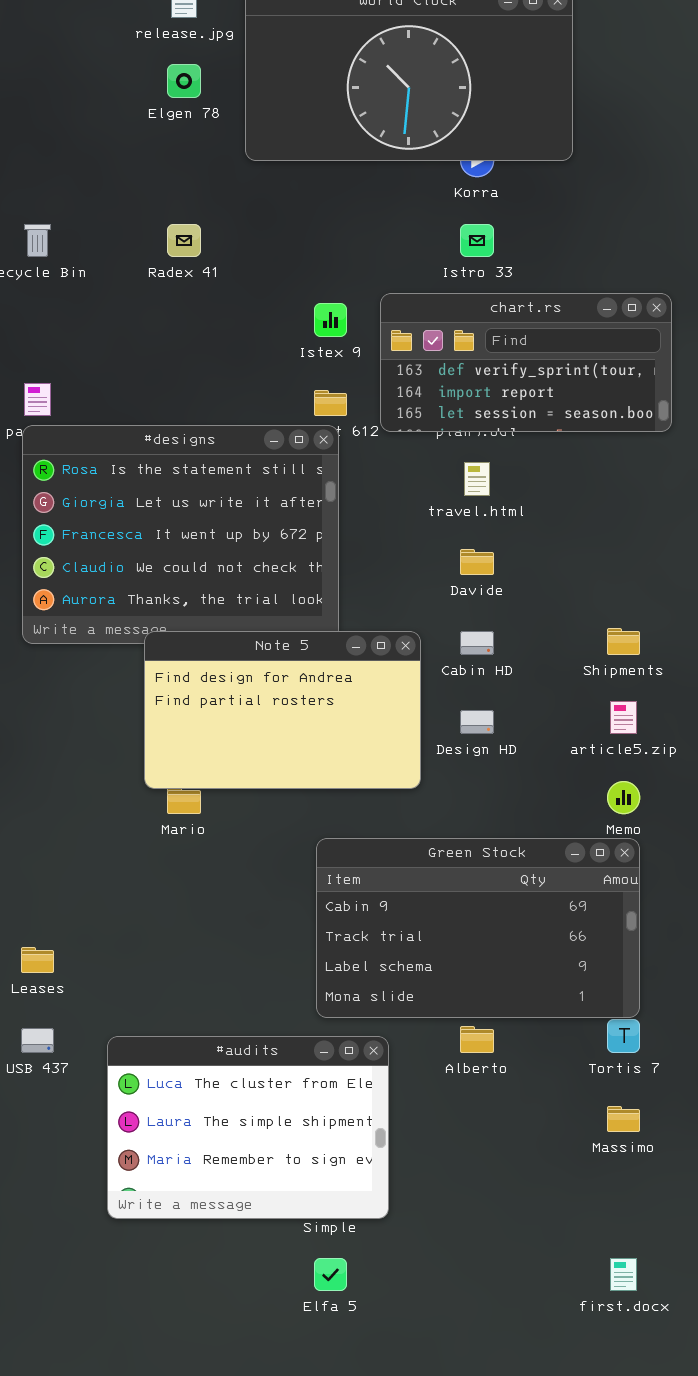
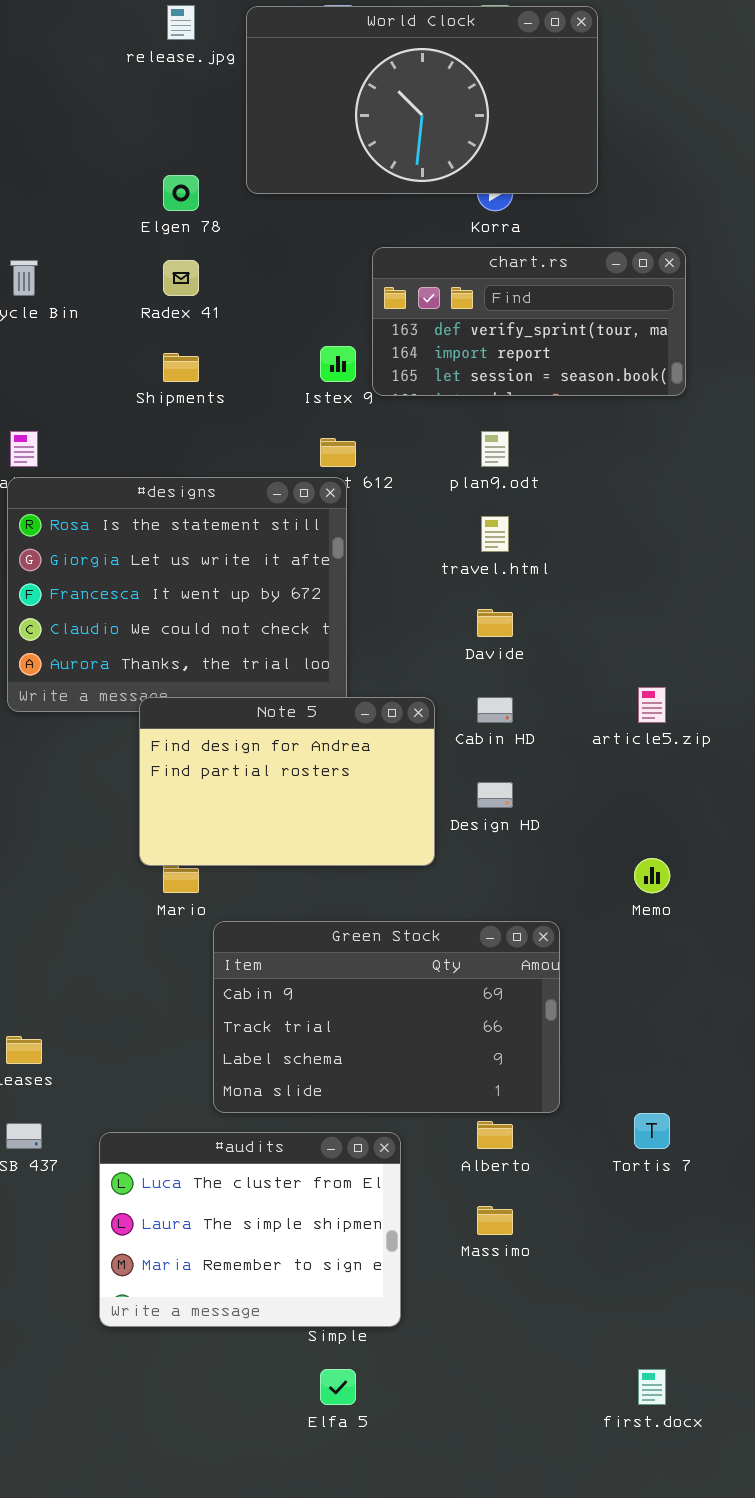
Elgen 78: [167,64,201,98] -> [163,175,199,211], moved
chart.rs: [380,293,672,432] -> [372,247,686,396], moved
Shipments: [607,628,640,655] -> [163,353,199,382], moved
article5.zip: [610,701,637,734] -> [638,687,666,723], moved
Green Stock: [316,838,640,1018] -> [213,921,560,1113], moved
Massimo: [607,1106,640,1132] -> [477,1206,513,1235], moved

